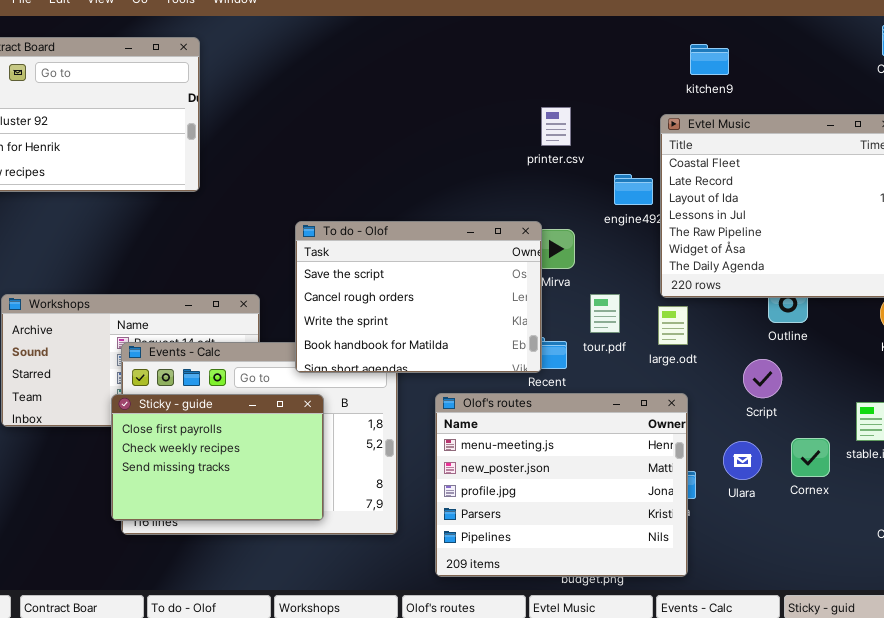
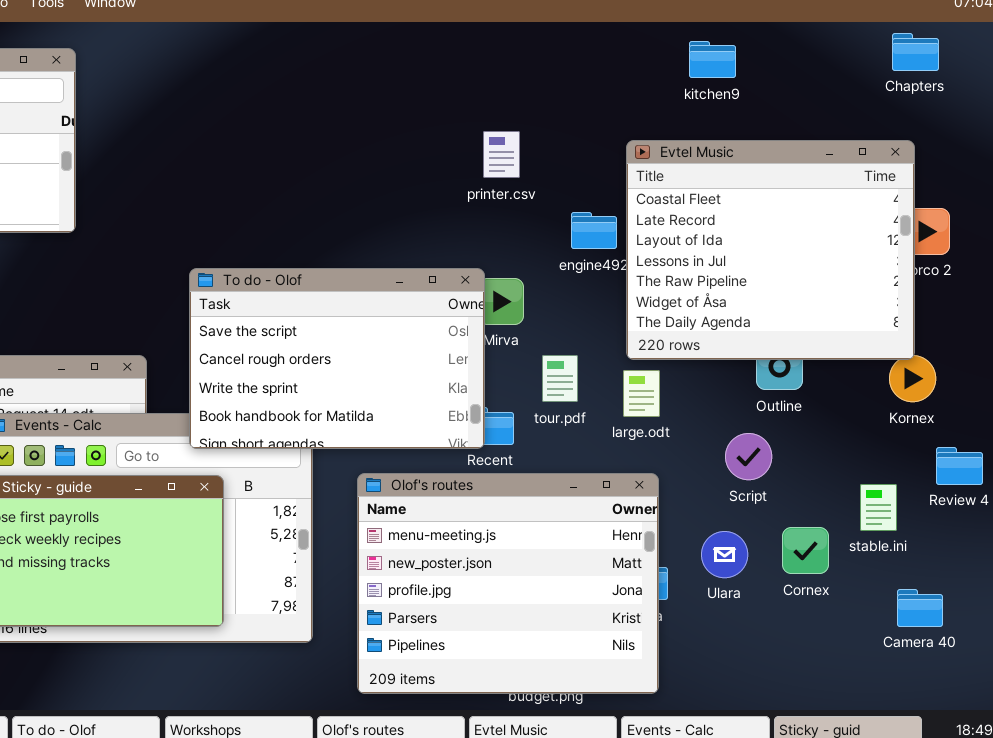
kitchen9: [690,44,729,75] -> [689,41,736,78], moved

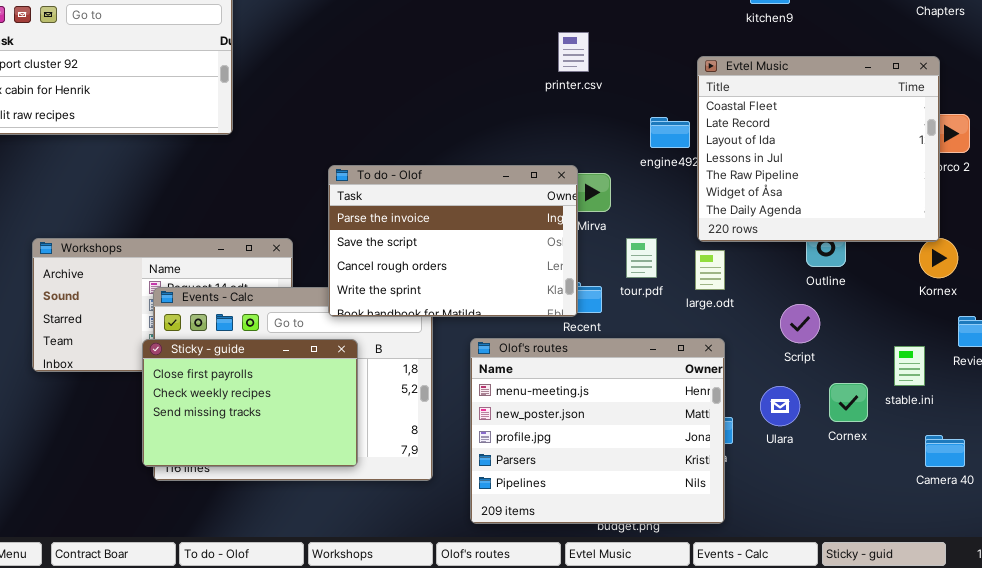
printer.csv: [483,131,520,178] -> [558,32,589,72], moved
To do - Olof: [189,268,485,449] -> [328,165,578,317], scrolled up 1 row

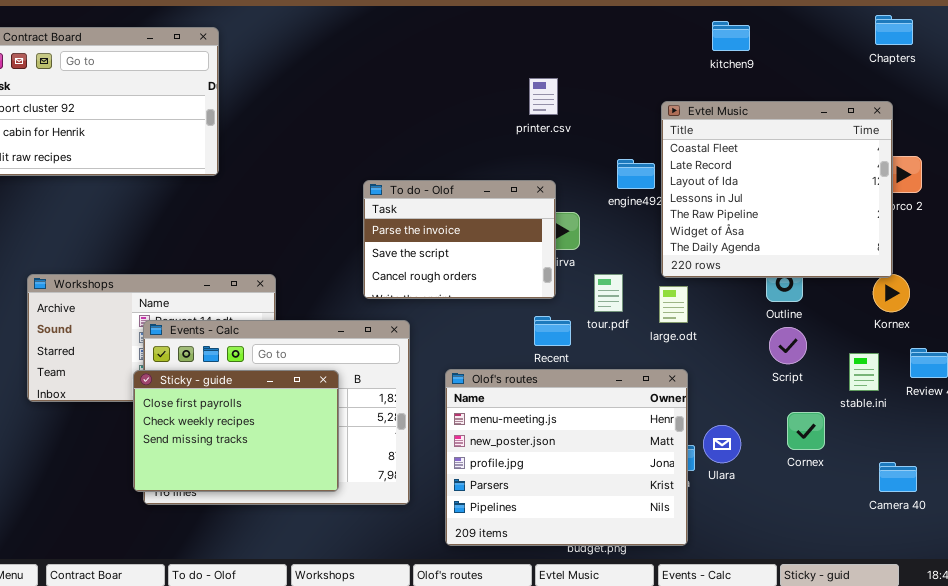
To do - Olof: [328,165,578,317] -> [363,180,556,299], moved, resized
Script: [780,304,820,343] -> [769,327,807,364], moved
stable.ini: [894,346,925,386] -> [849,353,879,391], moved
Ulara: [760,386,800,426] -> [703,425,741,463], moved

